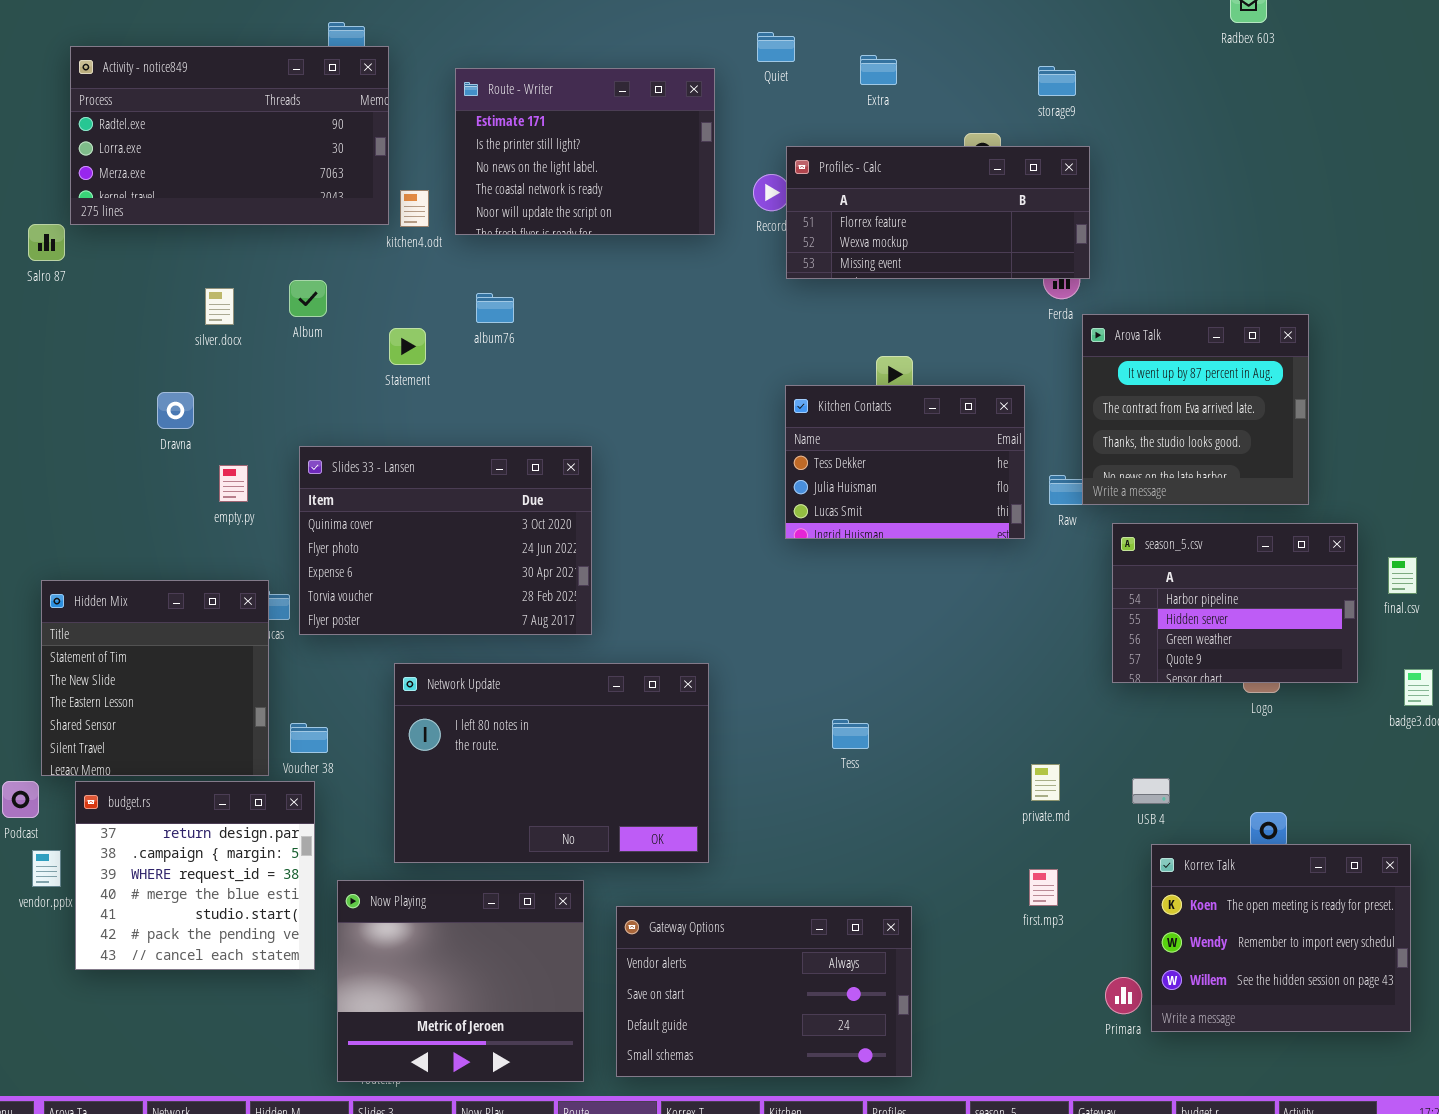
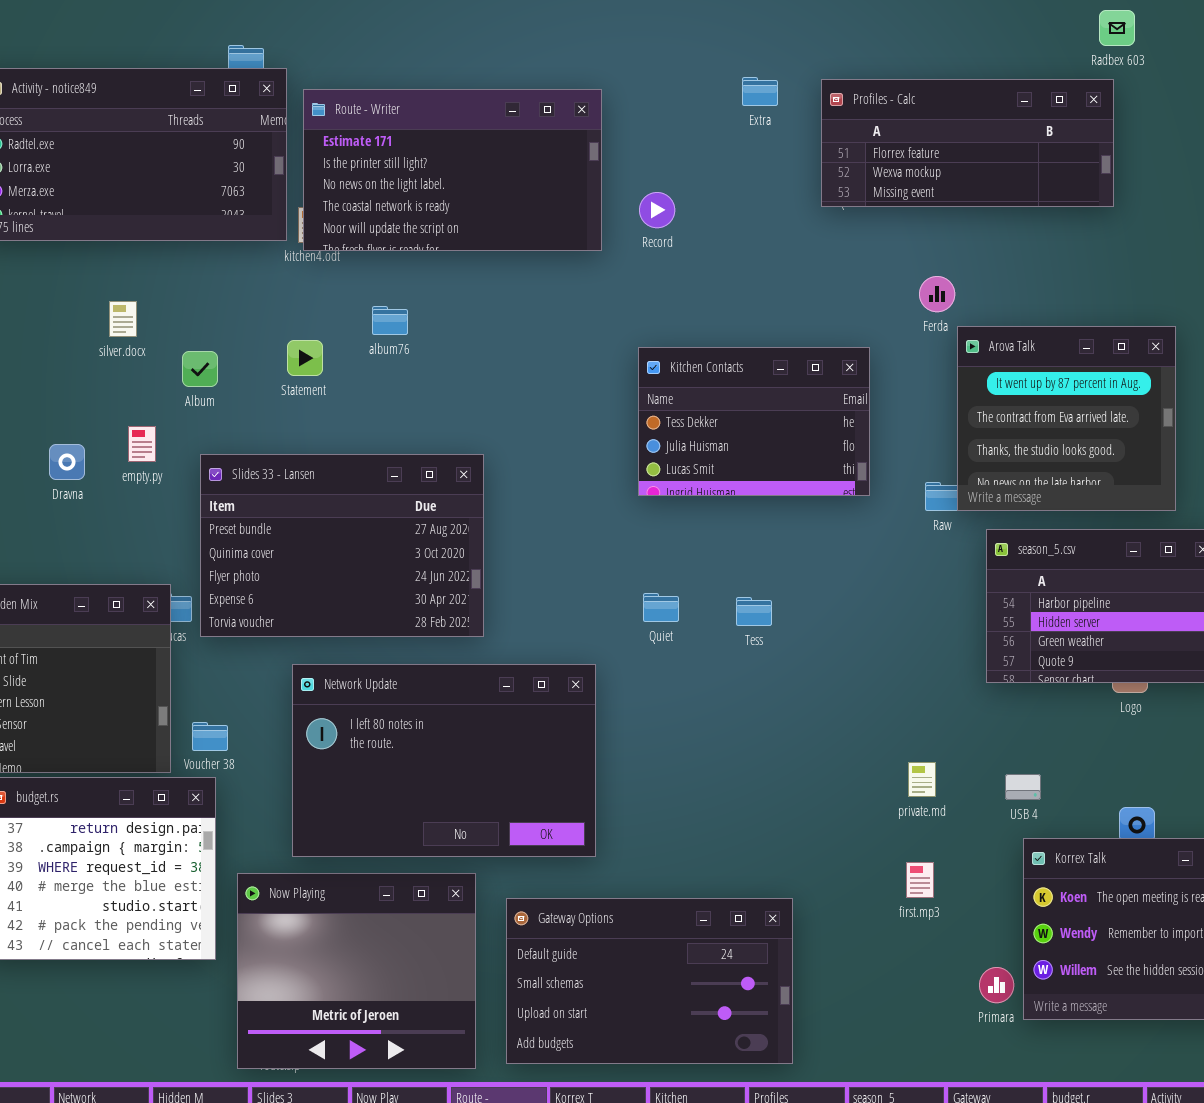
Quiet: [757,32,795,62] -> [643,593,679,622], moved
Route - Writer: [455,68,715,235] -> [303,89,602,251], resized
Profiles - Calc: [786,146,1090,279] -> [821,79,1114,207], moved
Album: [289,280,327,317] -> [182,351,218,387], moved
Kitchen Contacts: [785,385,1025,539] -> [638,347,870,496], moved
Dravna: [157,392,194,429] -> [49,444,85,480], moved
Slides 33 - Lansen: [299,446,592,635] -> [200,454,484,637], scrolled up 1 row
empty.py: [219,465,248,502] -> [128,426,156,462], moved
Tess: [832,719,869,749] -> [736,597,772,626], moved
Gateway Options: [616,906,912,1077] -> [506,898,793,1064], scrolled down 2 rows

